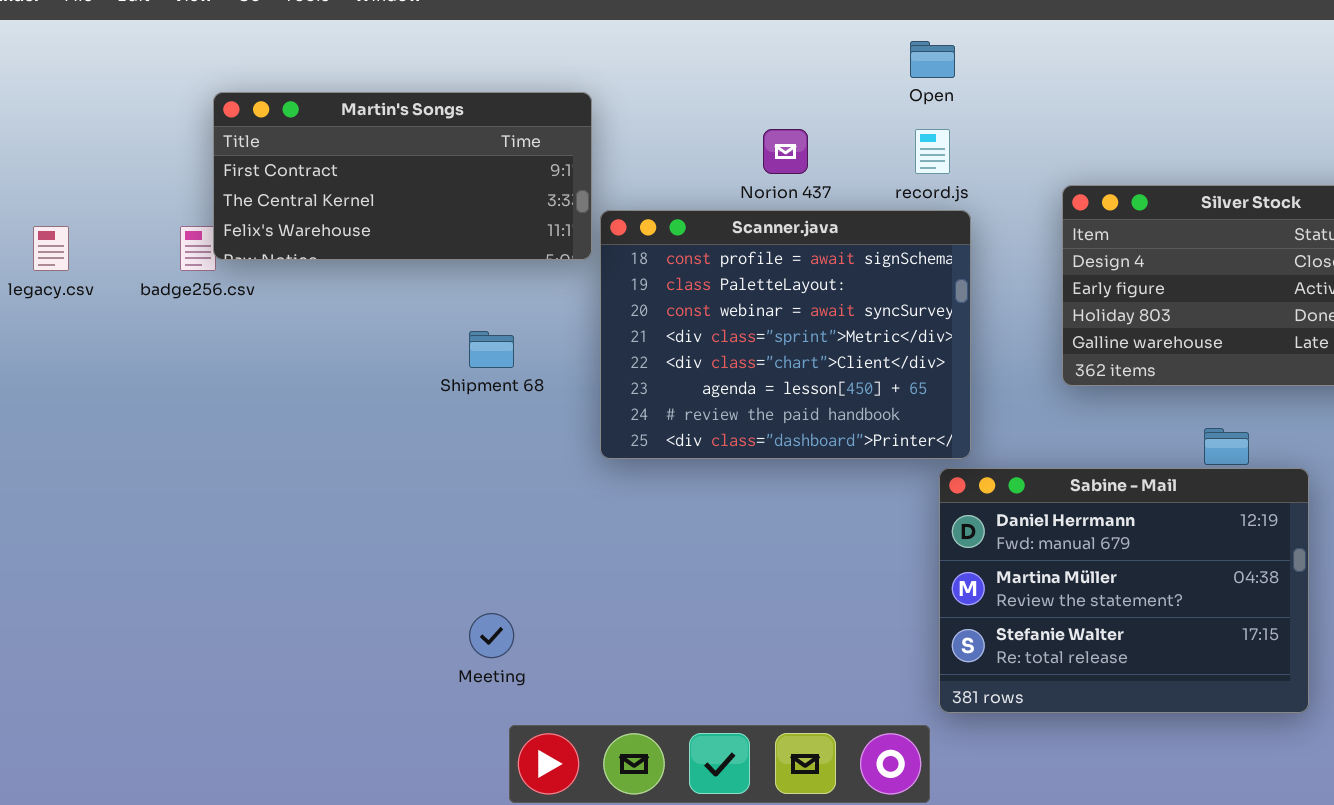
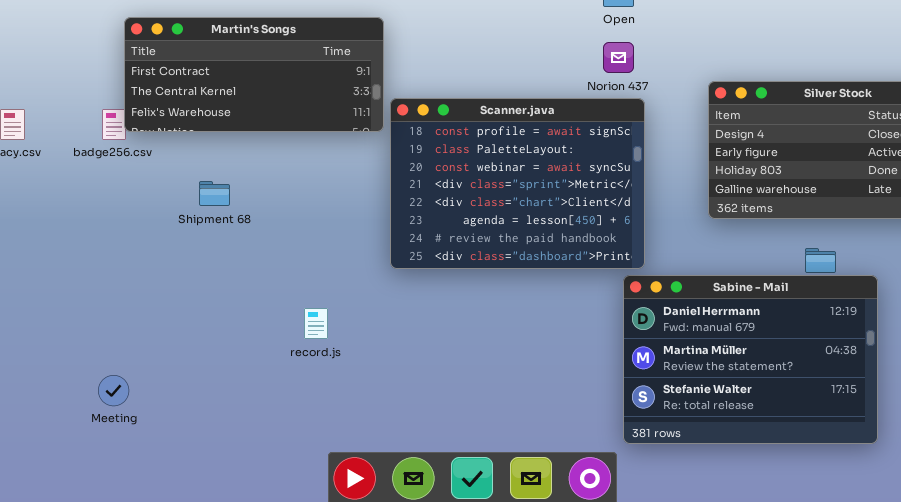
Norion 437: [763,129,808,174] -> [603,42,634,73], moved
record.js: [915,129,950,174] -> [304,308,328,339], moved
Shipment 68: [469,331,514,368] -> [199,181,230,206], moved
Meeting: [469,613,514,658] -> [98,375,129,406], moved

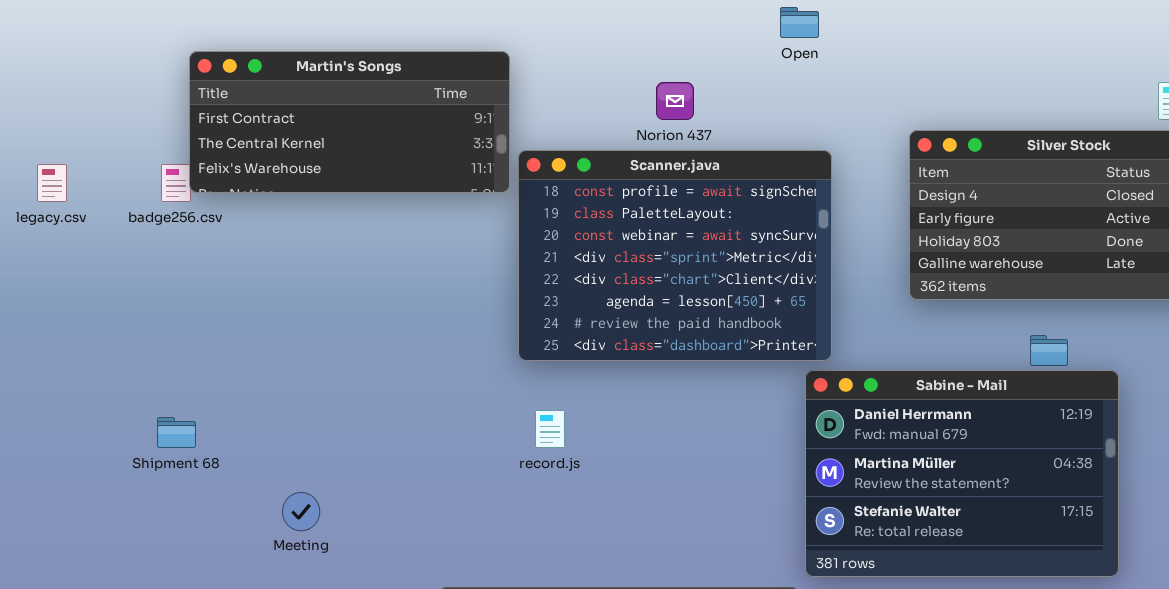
Norion 437: [603,42,634,73] -> [656,82,694,120], moved
Shipment 68: [199,181,230,206] -> [157,417,196,448], moved
record.js: [304,308,328,339] -> [535,410,565,448], moved
Meeting: [98,375,129,406] -> [282,492,320,531], moved

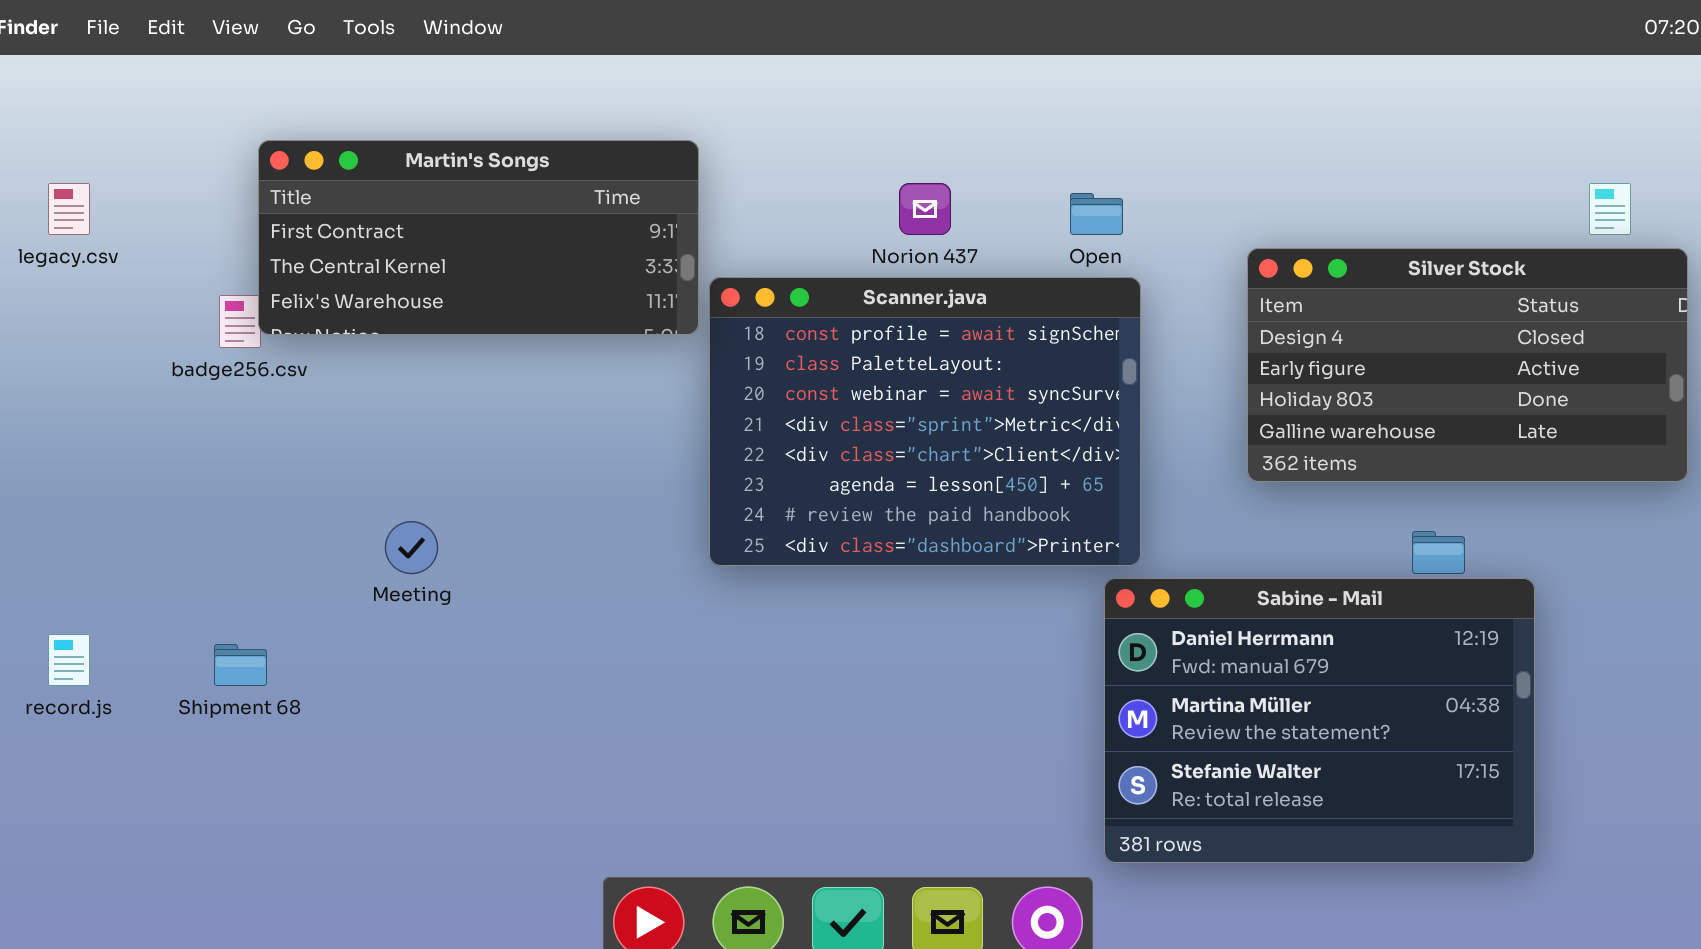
Open: [780,7,819,38] -> [1070,193,1123,235], moved
legacy.csv: [37,164,67,202] -> [48,183,90,235], moved
record.js: [535,410,565,448] -> [48,634,90,686], moved
Meeting: [282,492,320,531] -> [385,521,438,574], moved

